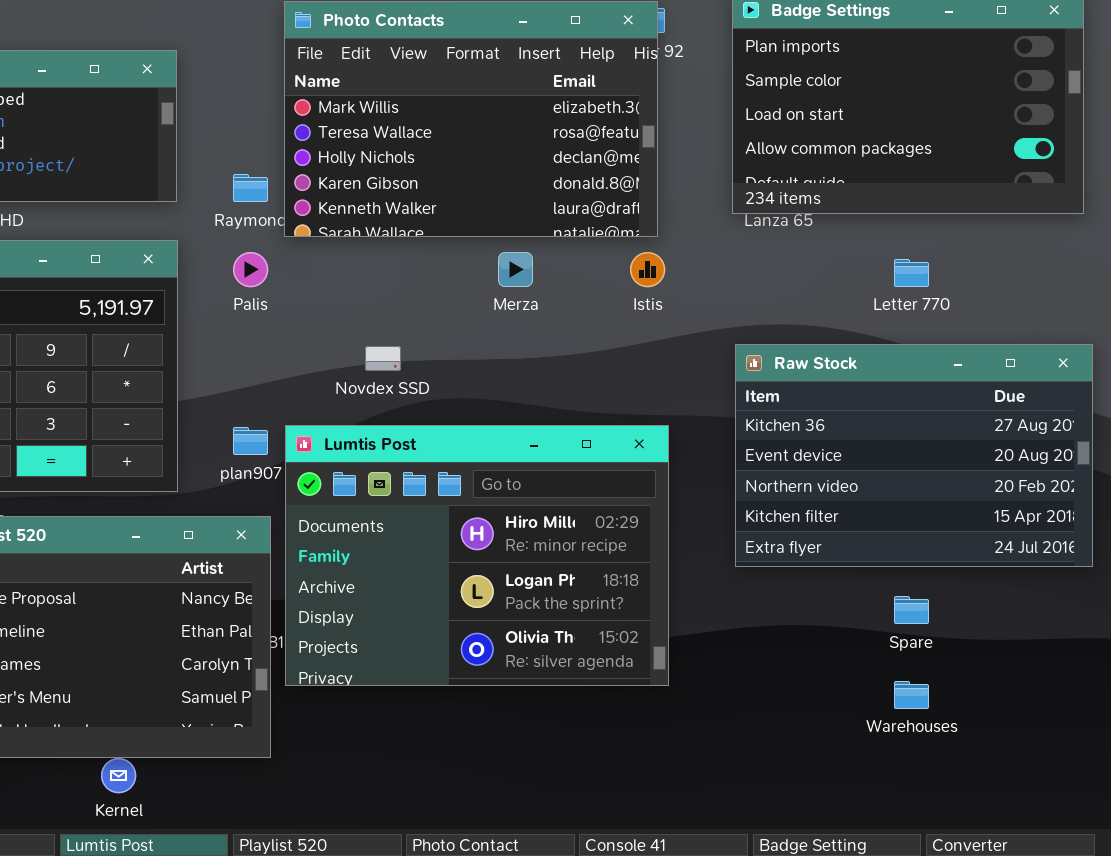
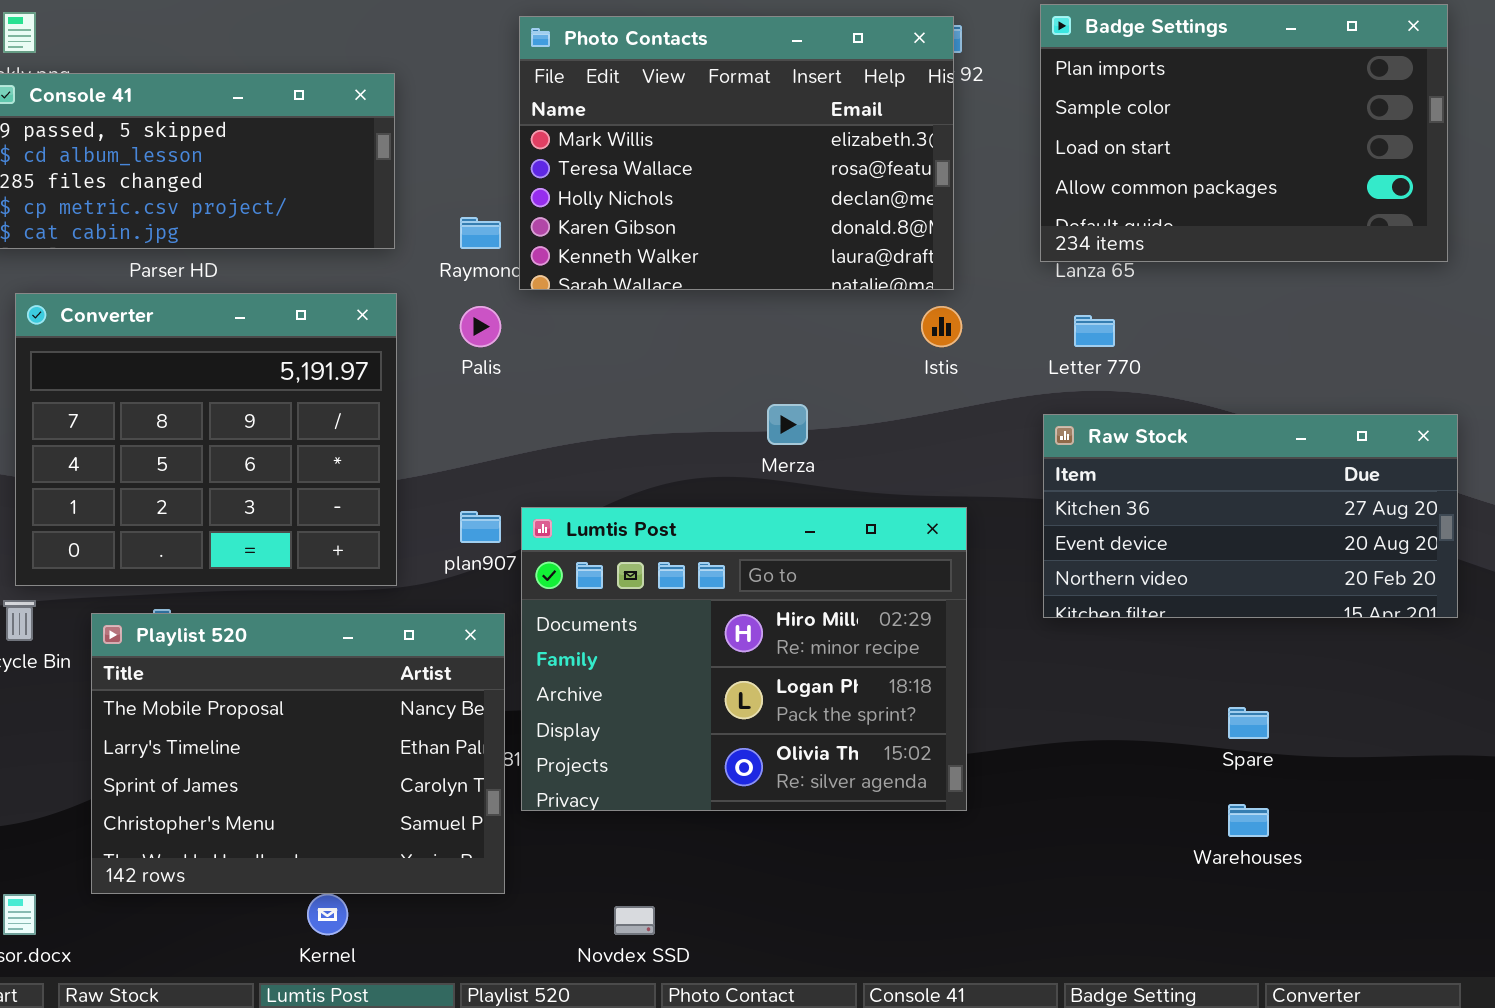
Merza: [498,252,533,287] -> [767,404,808,445], moved
Letter 770: [894,259,929,287] -> [1074,315,1115,347], moved
Raw Stock: [735,344,1093,567] -> [1043,414,1458,618], resized
Novdex SSD: [365,346,401,371] -> [614,906,655,935], moved

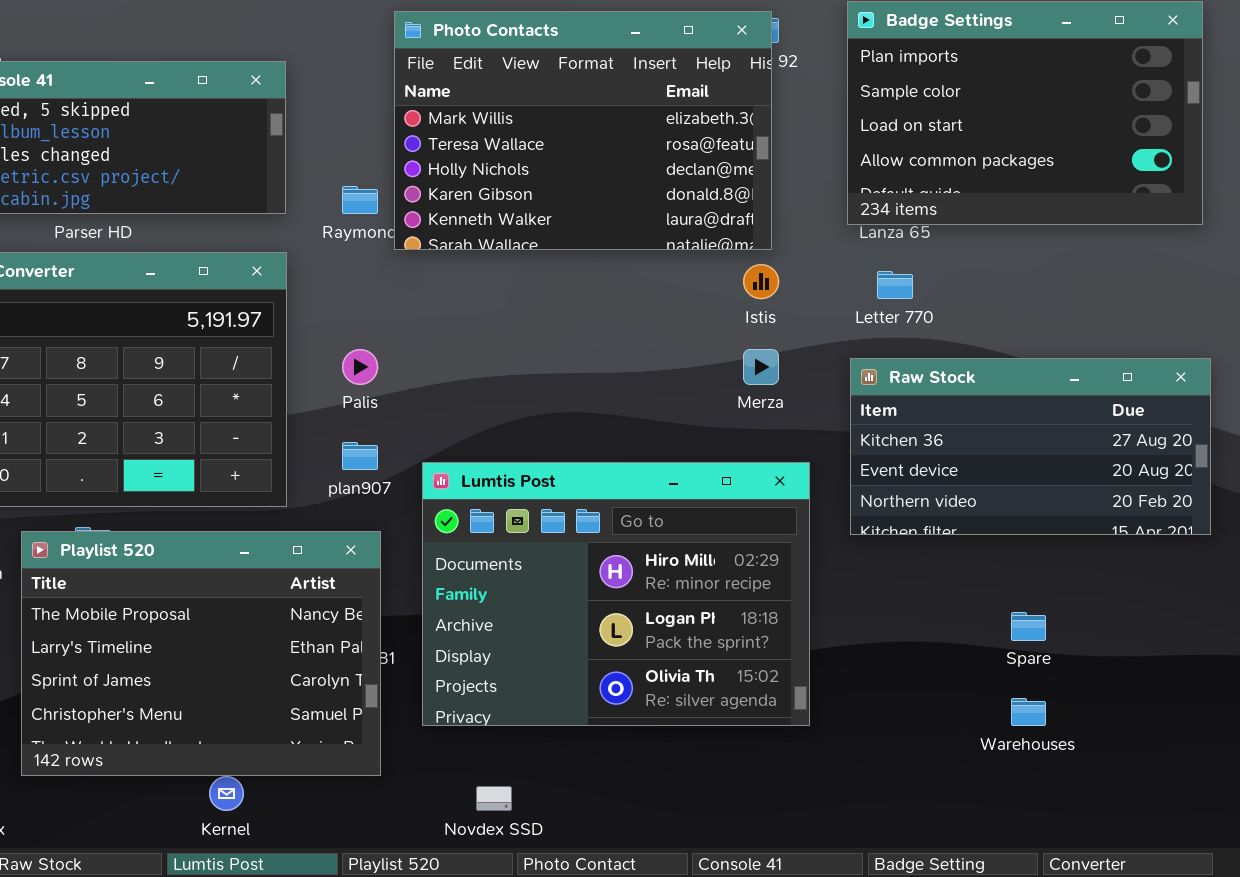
Palis: [460,306,501,347] -> [342,349,378,385], moved
Merza: [767,404,808,445] -> [743,349,779,385], moved
Lumtis Post: [521,507,967,811] -> [422,462,810,726], moved

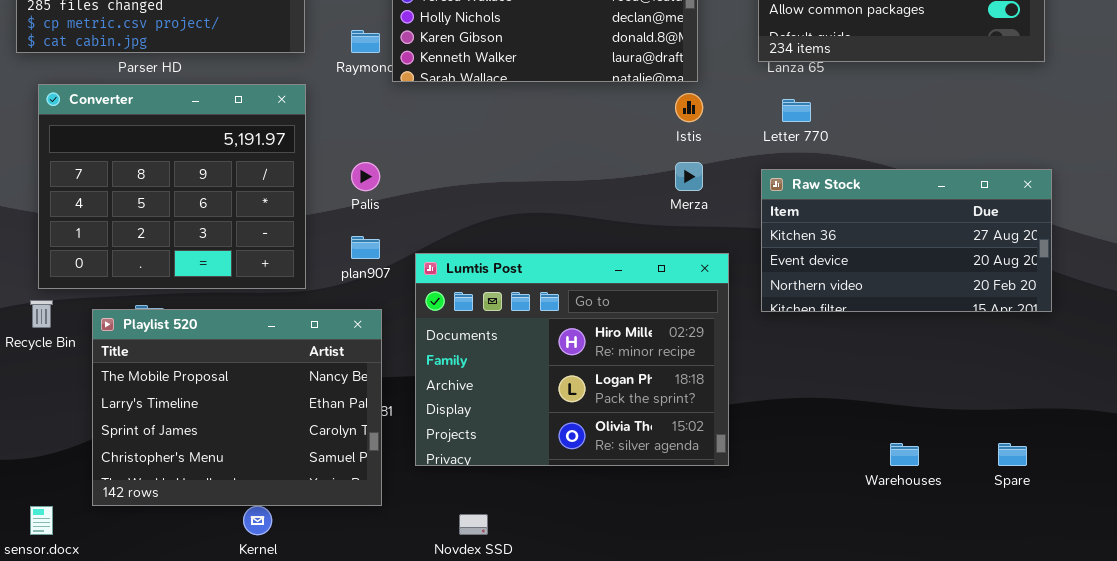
Spare: [1011,612,1046,641] -> [998,443,1027,466], moved

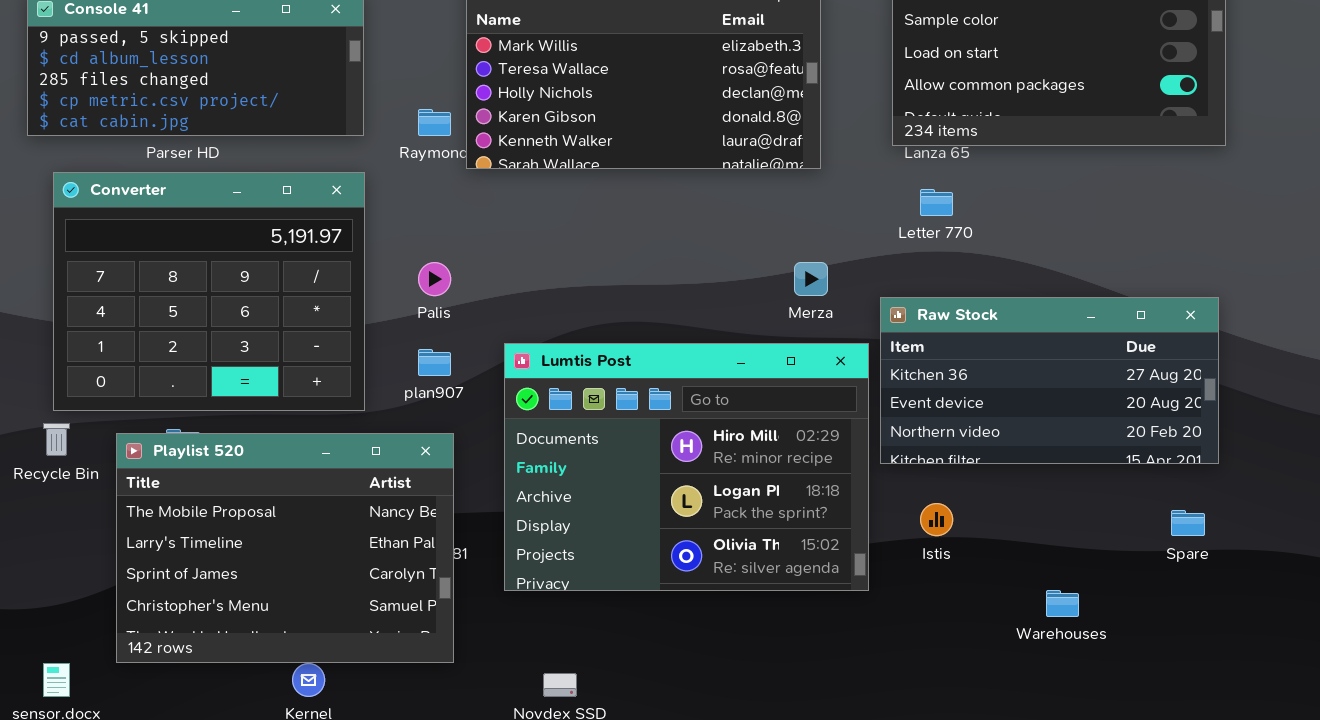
Istis: [675,93,703,122] -> [920,503,953,536], moved
Raw Stock: [761,169,1052,312] -> [880,297,1219,464], moved
Lumtis Post: [415,253,729,466] -> [504,343,869,591], moved
Spare: [998,443,1027,466] -> [1171,510,1205,536], moved

